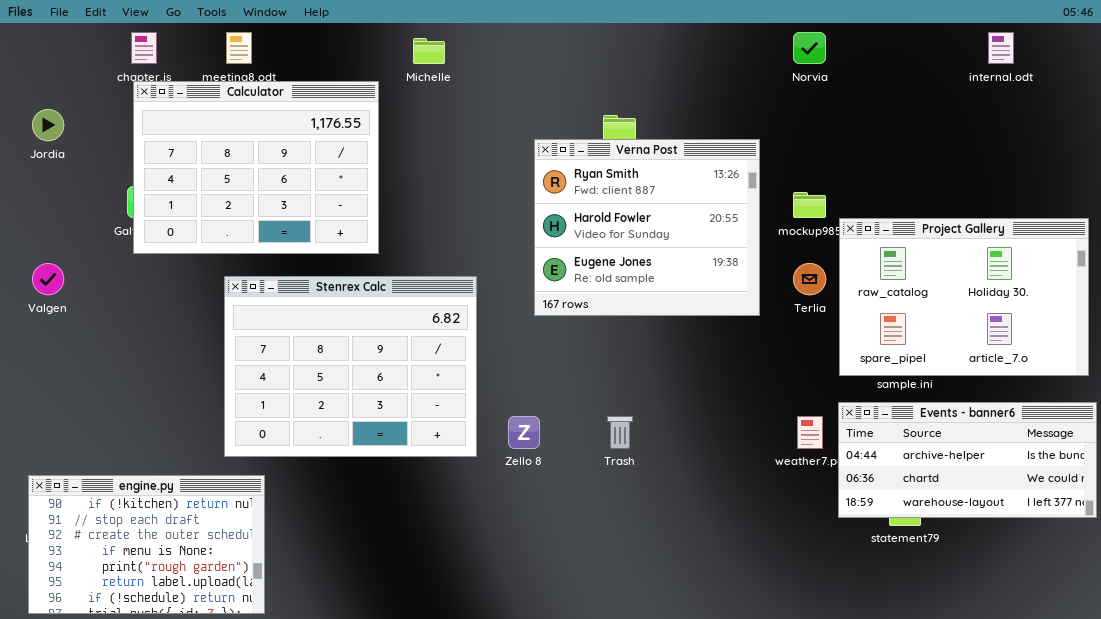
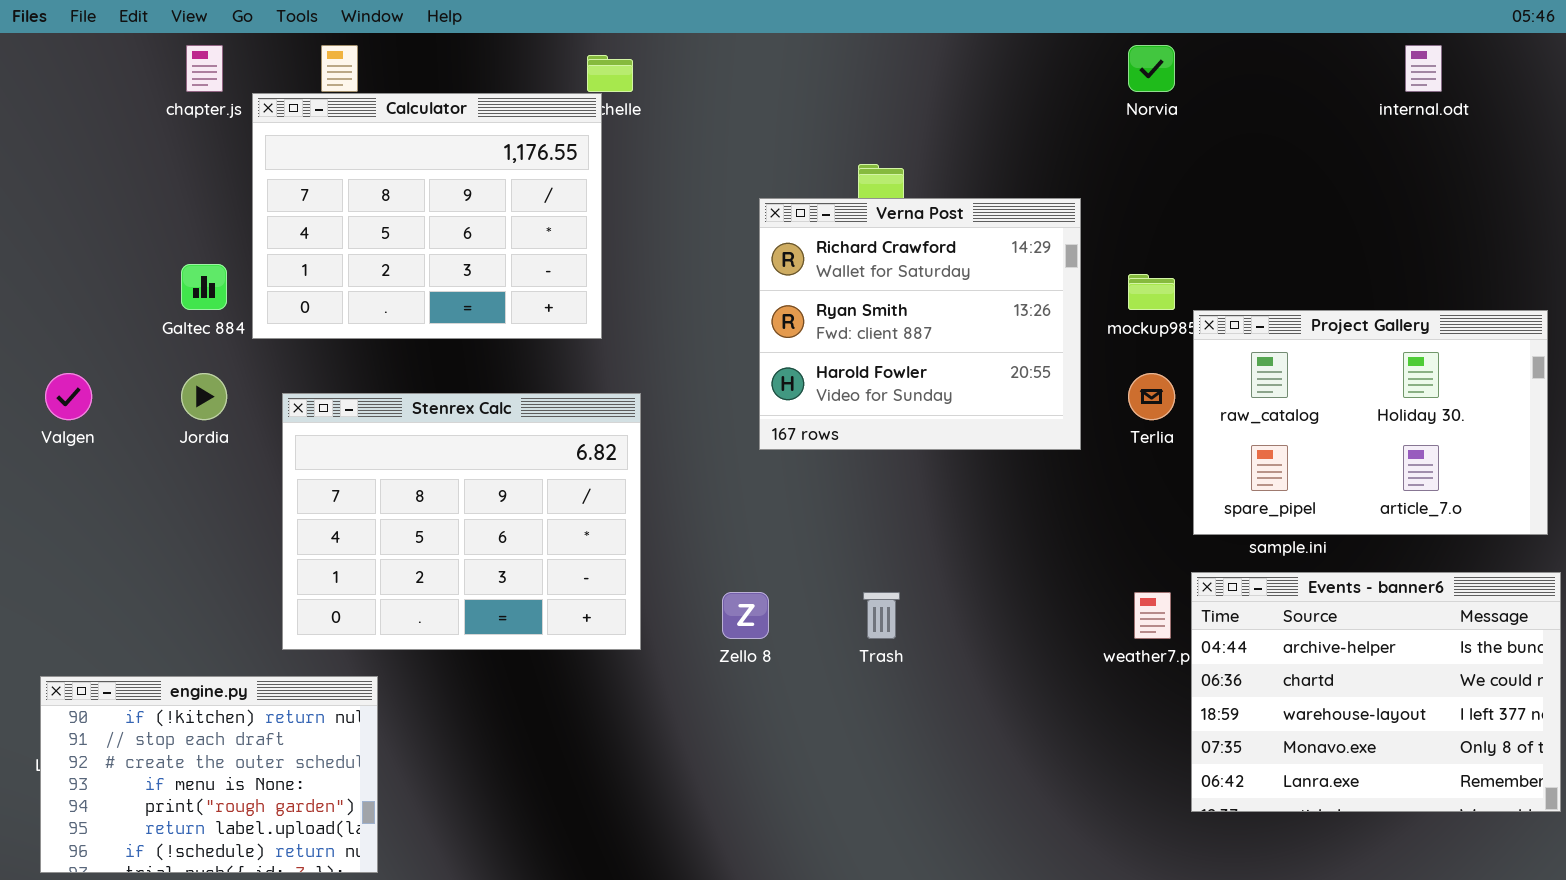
Calculator: [133,81,379,254] -> [252,93,602,339], moved
Jordia: [32,109,64,141] -> [181,373,227,420], moved
Verna Post: [534,139,760,316] -> [759,198,1081,450], scrolled up 1 row
Stenrex Calc: [224,276,477,457] -> [282,393,641,650], moved
Events - banner6: [838,402,1097,518] -> [1191,572,1561,812], resized

